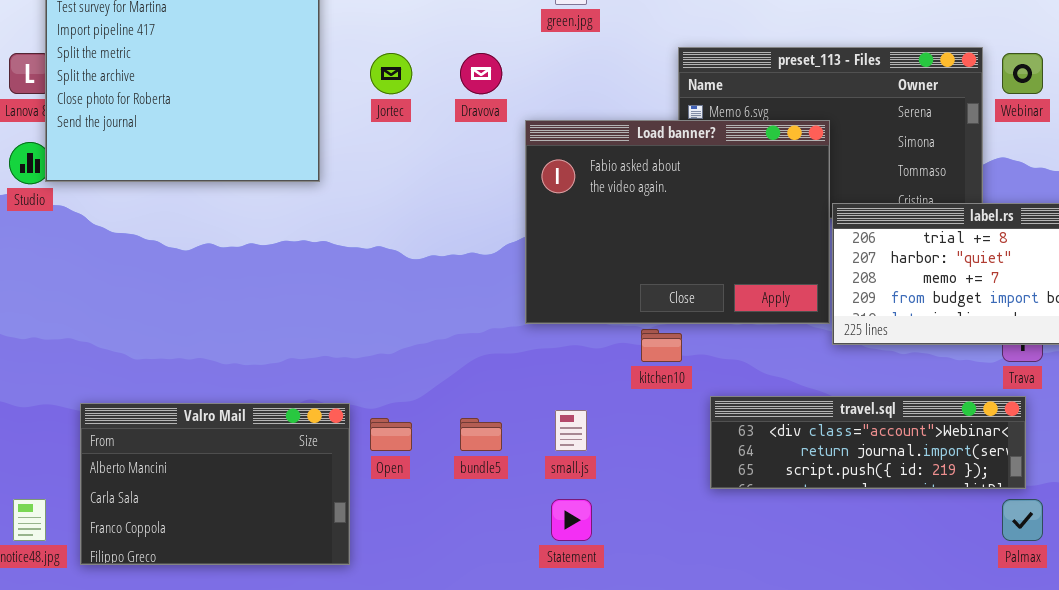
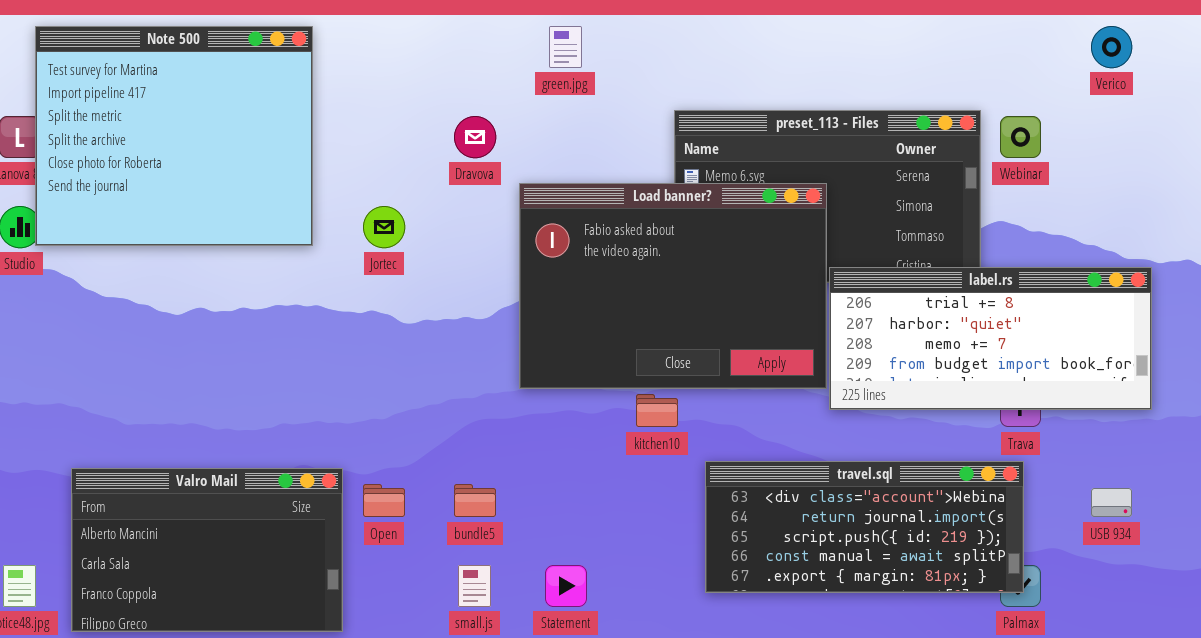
Jortec: [370,53,412,94] -> [363,206,405,248], moved
travel.sql: [710,396,1026,489] -> [705,461,1024,593], resized
small.js: [555,410,587,451] -> [458,565,491,607], moved

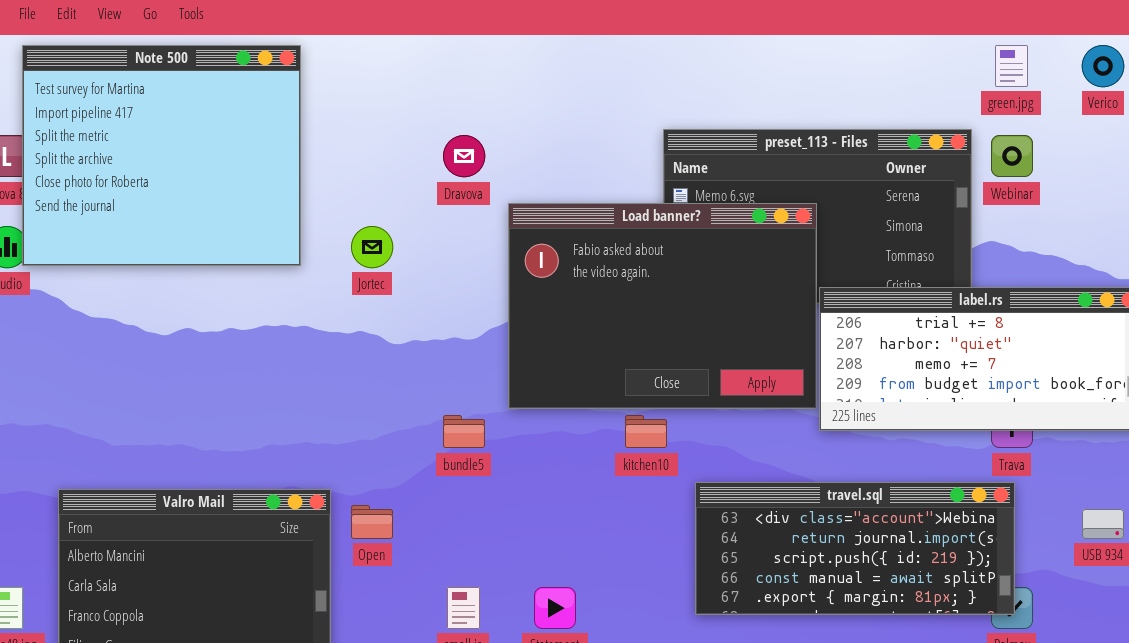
green.jpg: [549,26,582,68] -> [995,45,1028,87], moved
bundle5: [454,484,496,517] -> [443,415,485,448], moved

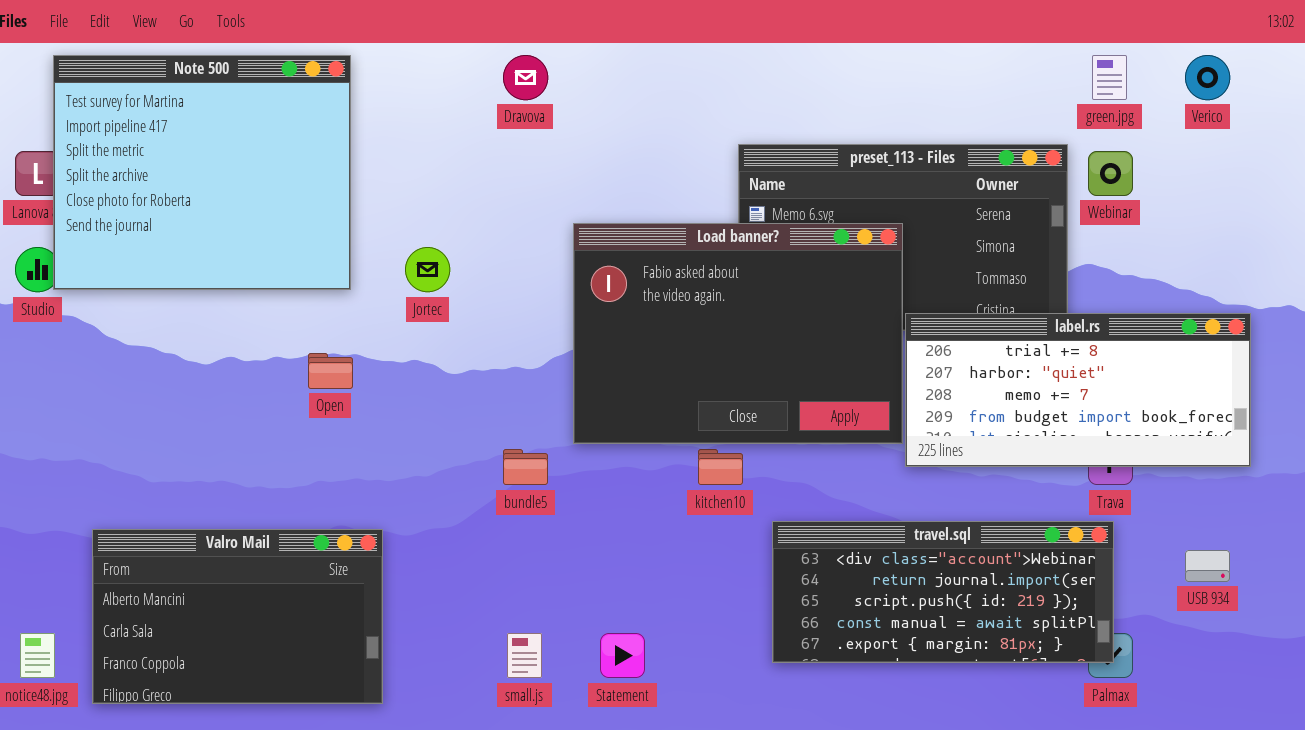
Dravova: [443,135,485,177] -> [503,55,548,100], moved
Open: [351,505,393,539] -> [308,353,353,389], moved

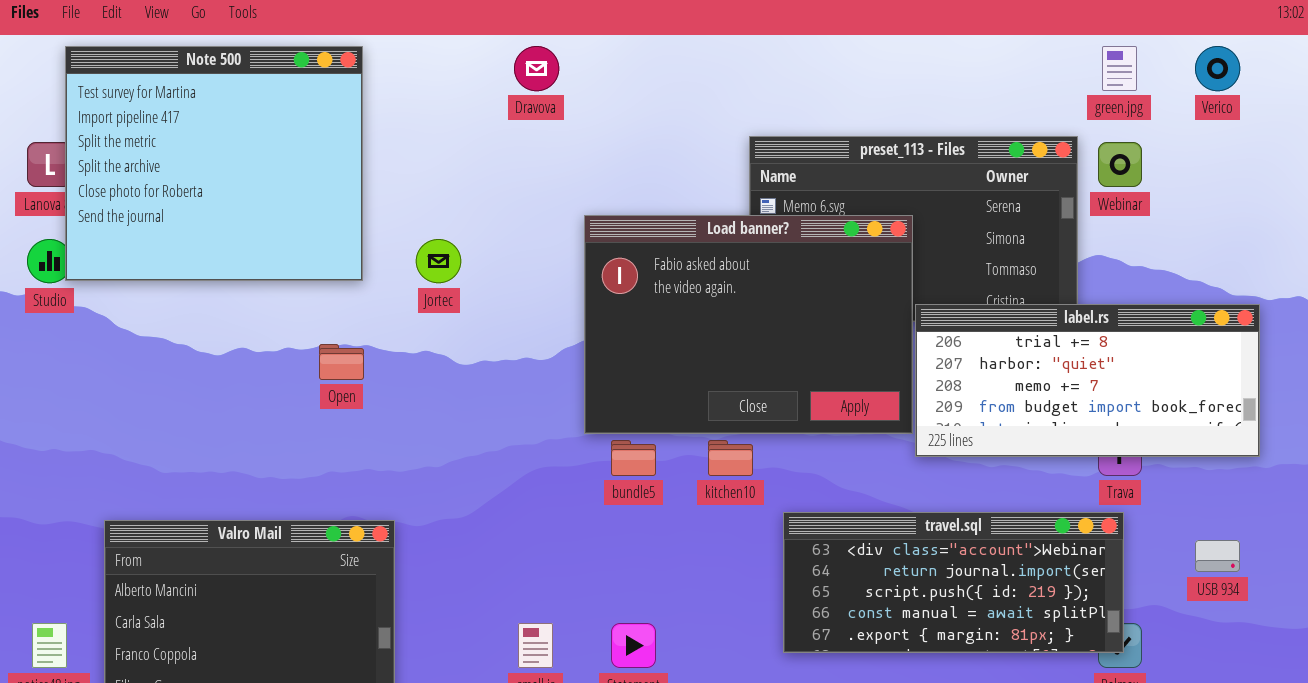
bundle5: [503,449,548,485] -> [611,440,656,476], moved

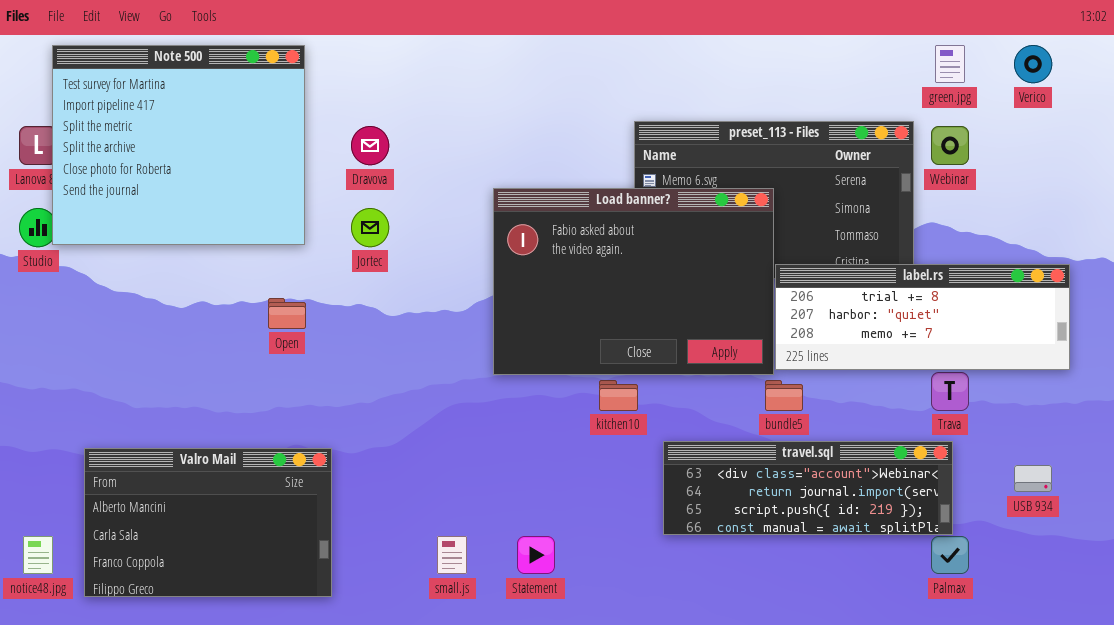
Dravova: [514,46,559,91] -> [351,126,389,165], moved
label.rs: [915,304,1260,457] -> [775,264,1070,370], resized
bundle5: [611,440,656,476] -> [765,380,803,411], moved
travel.sql: [783,512,1124,653] -> [663,441,953,535], resized

